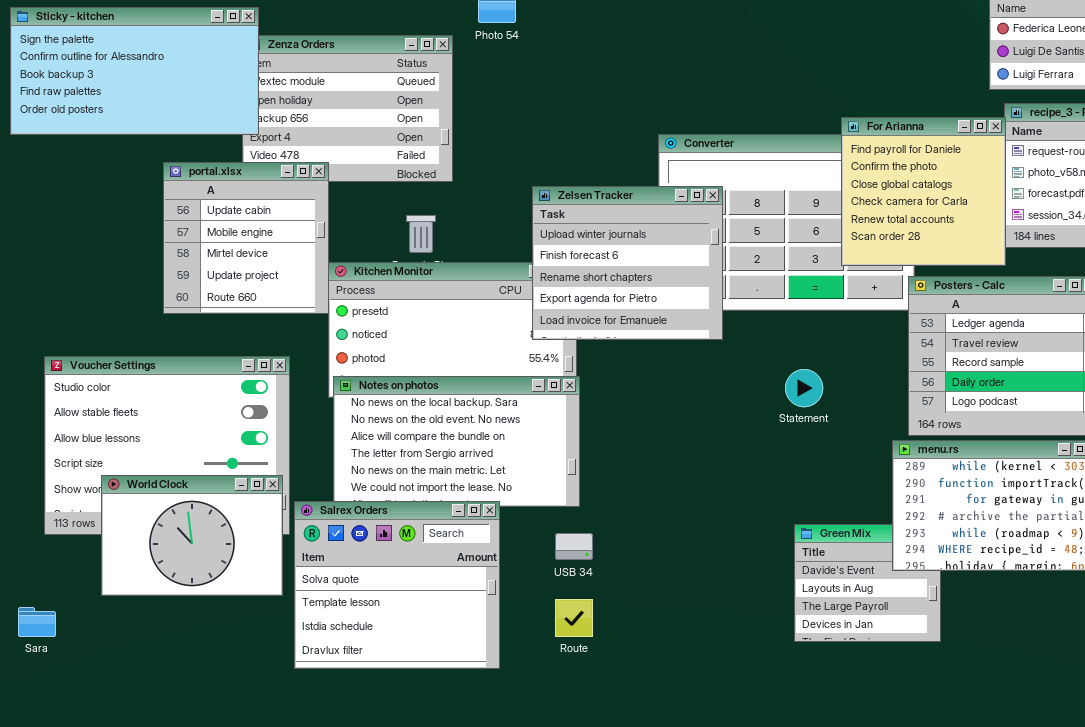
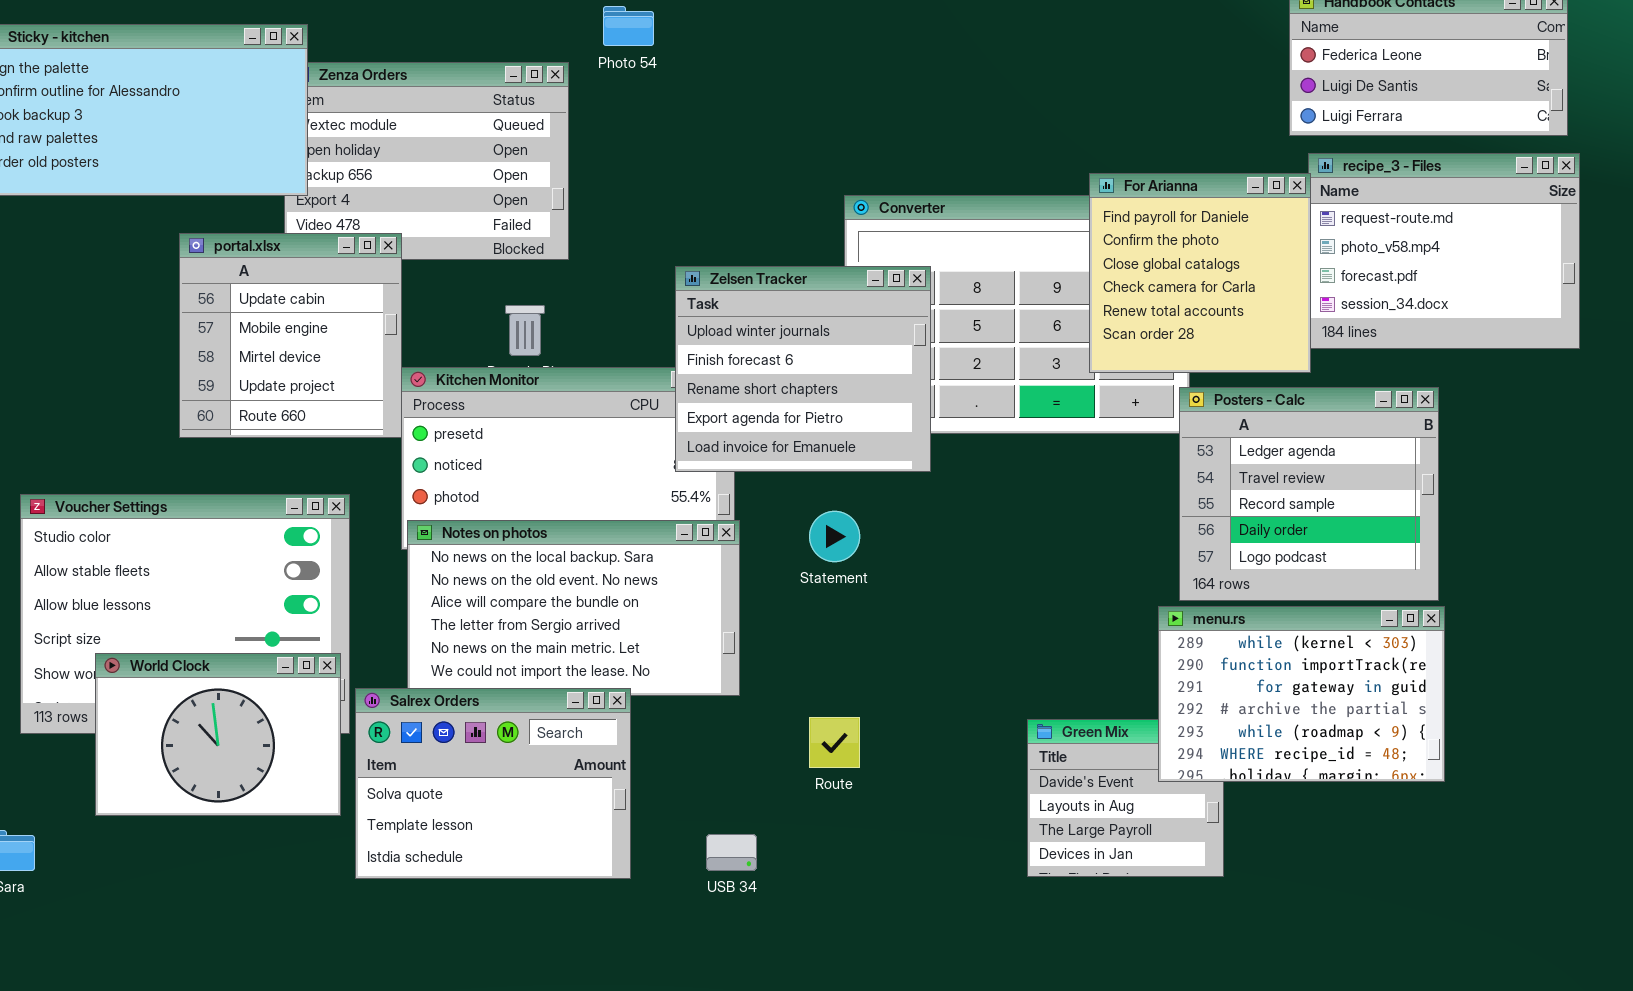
Statement: [785,369,823,407] -> [809,511,860,562], moved
Salrex Orders: [294,501,500,669] -> [355,688,631,879], resized
USB 34: [555,533,593,560] -> [706,834,757,871], moved
Route: [555,599,593,637] -> [809,717,860,768], moved

